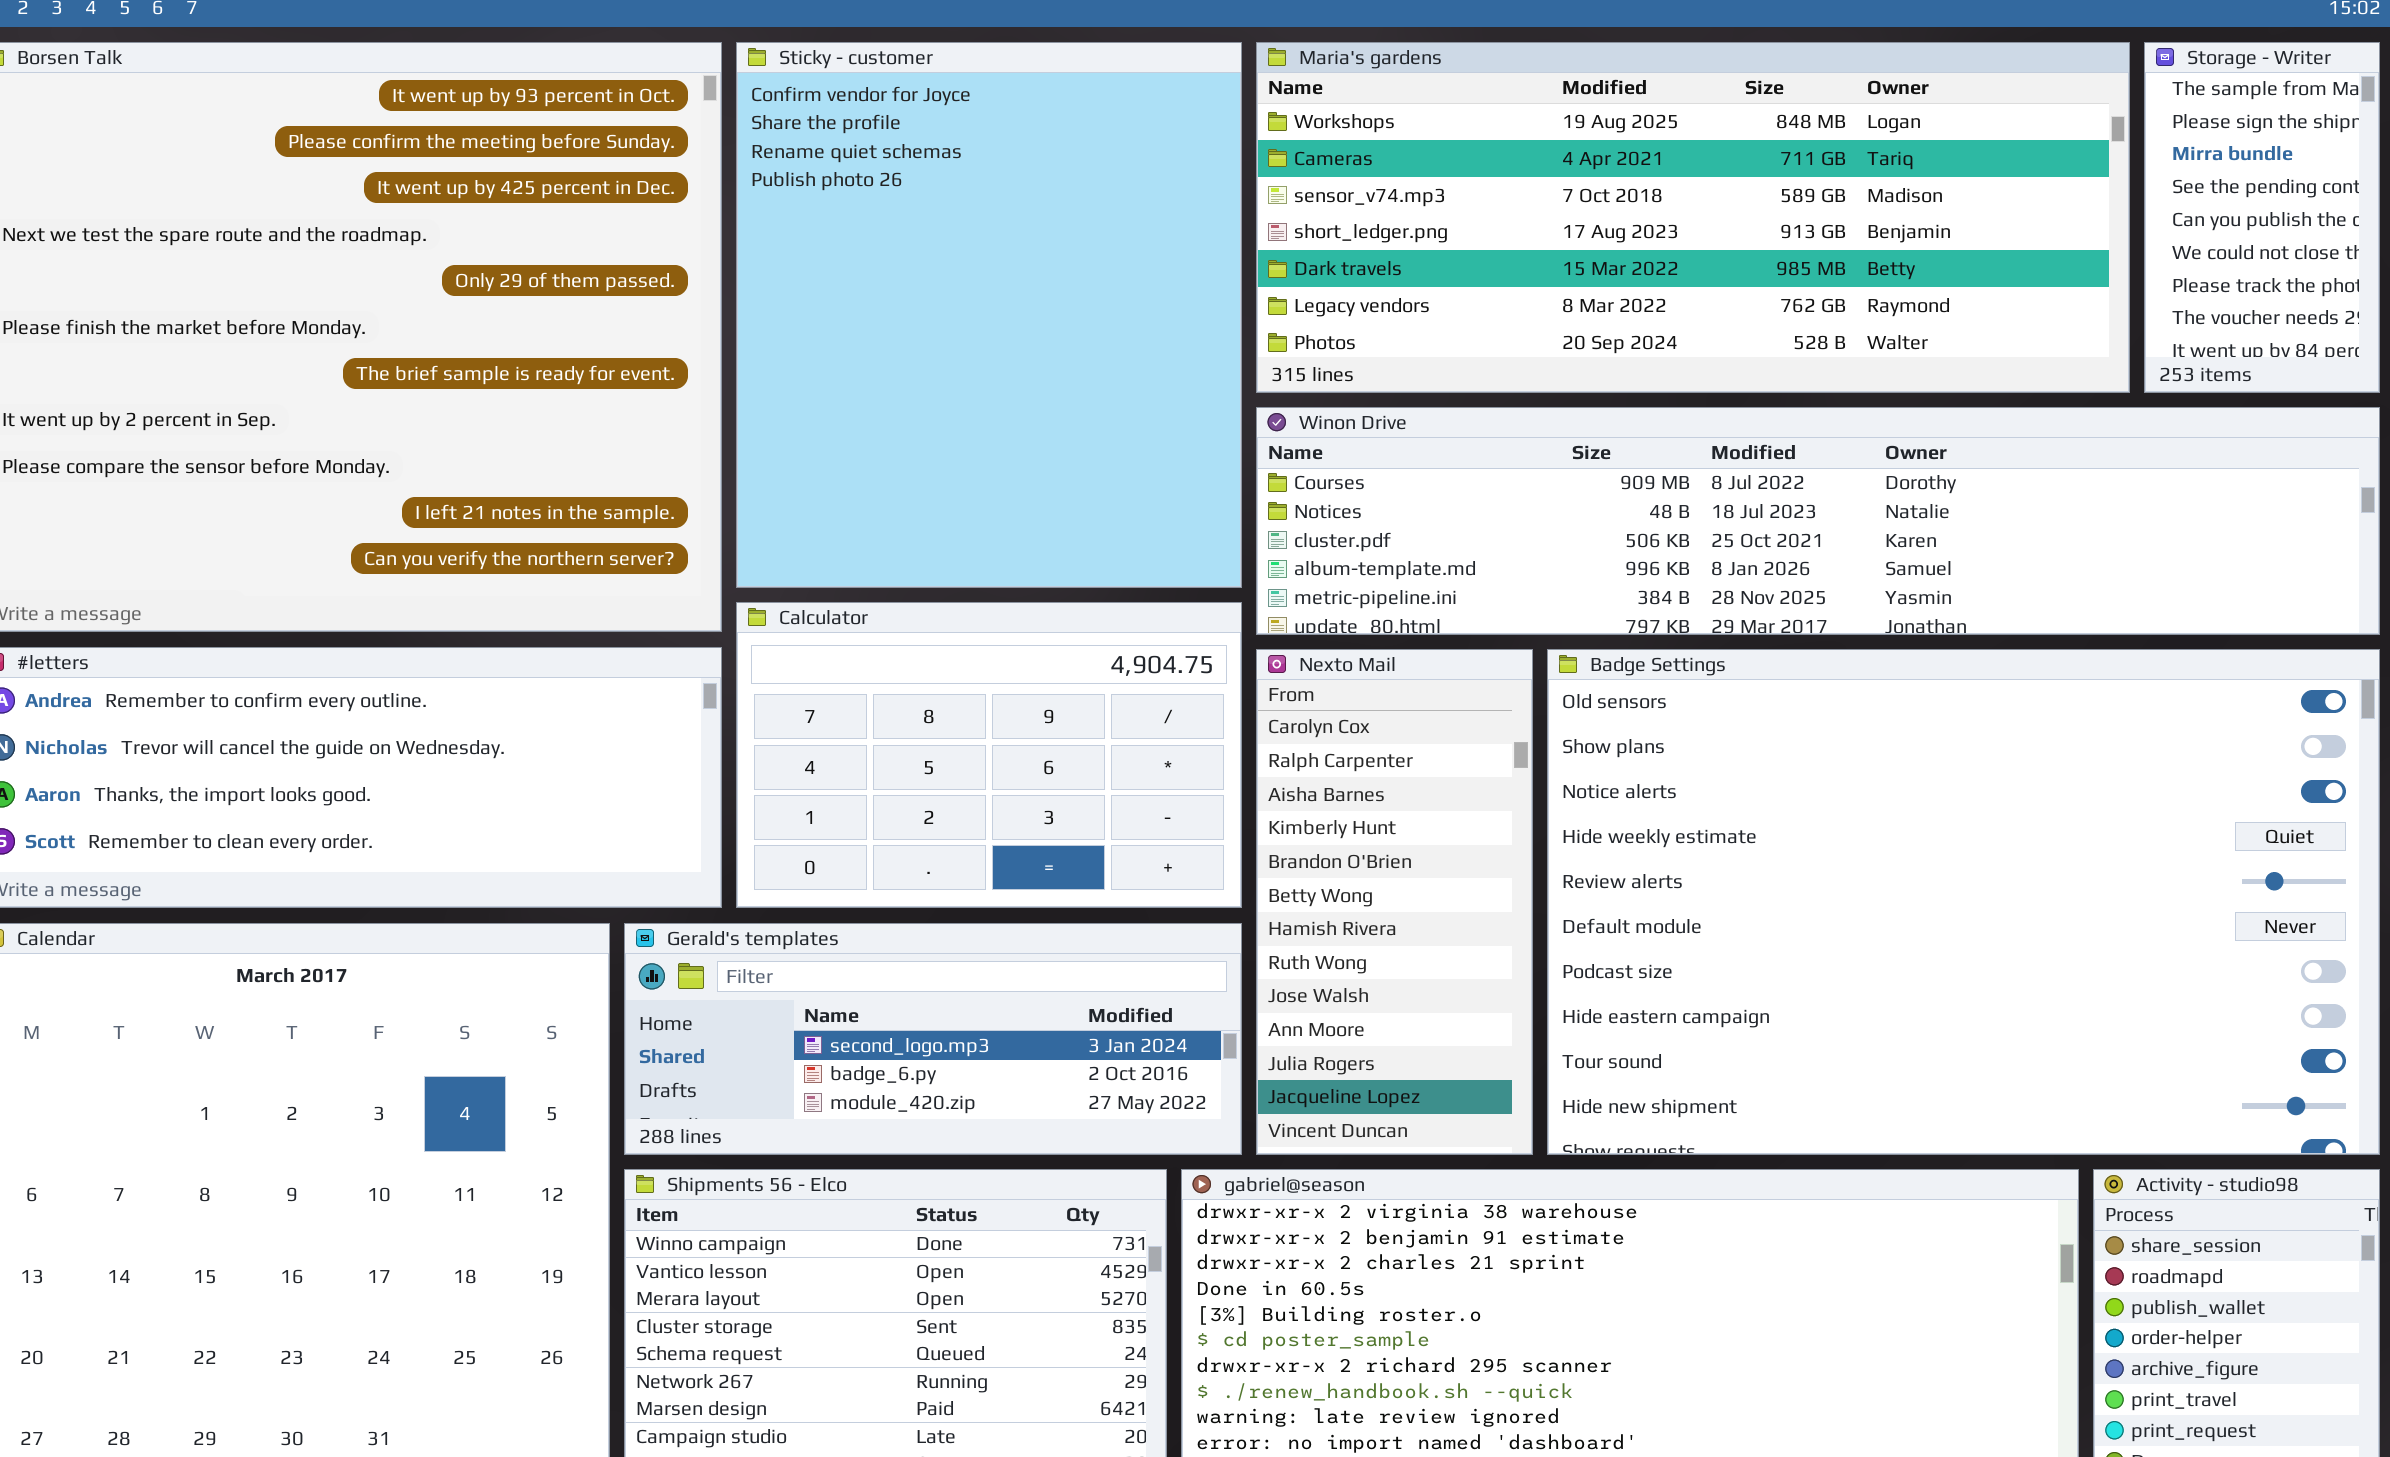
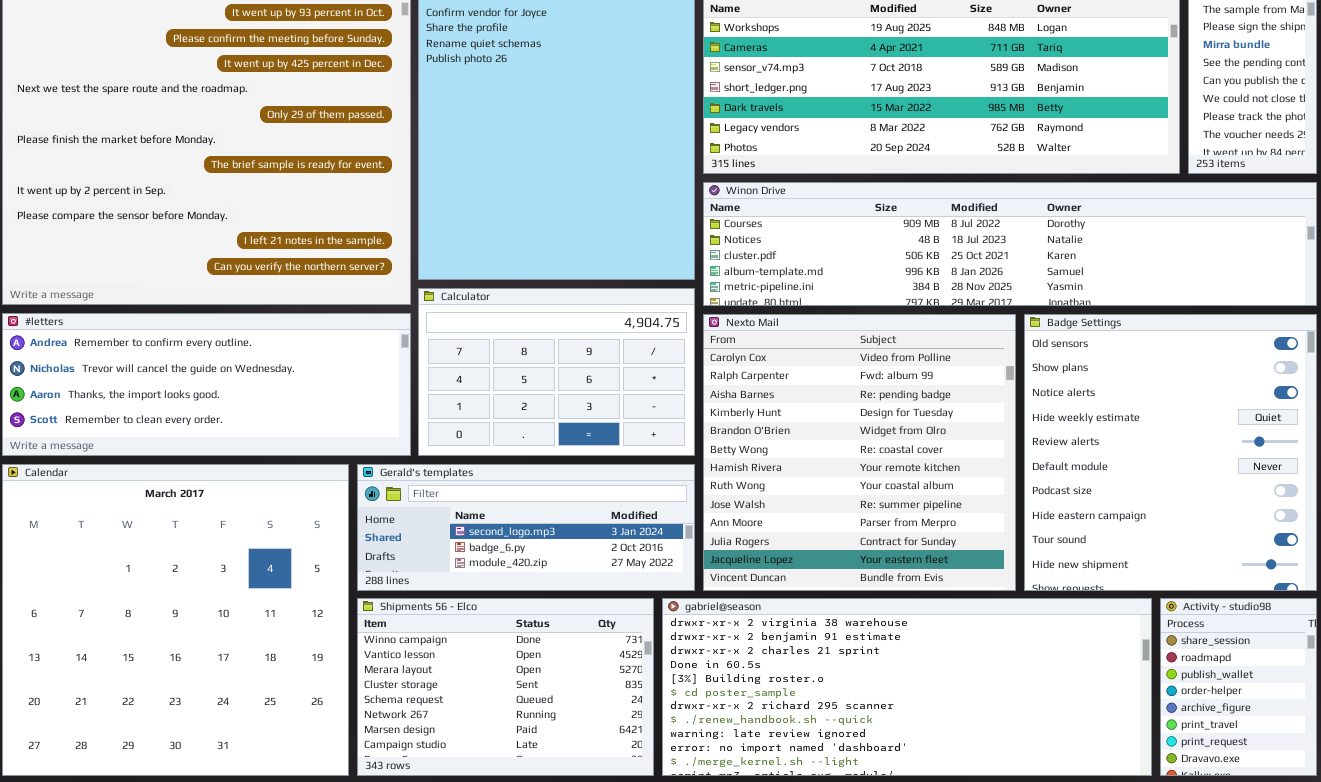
Nexto Mail: [1256,649,1533,1155] -> [703,314,1016,591], resized
Badge Settings: [1547,649,2380,1155] -> [1024,314,1317,591], resized

